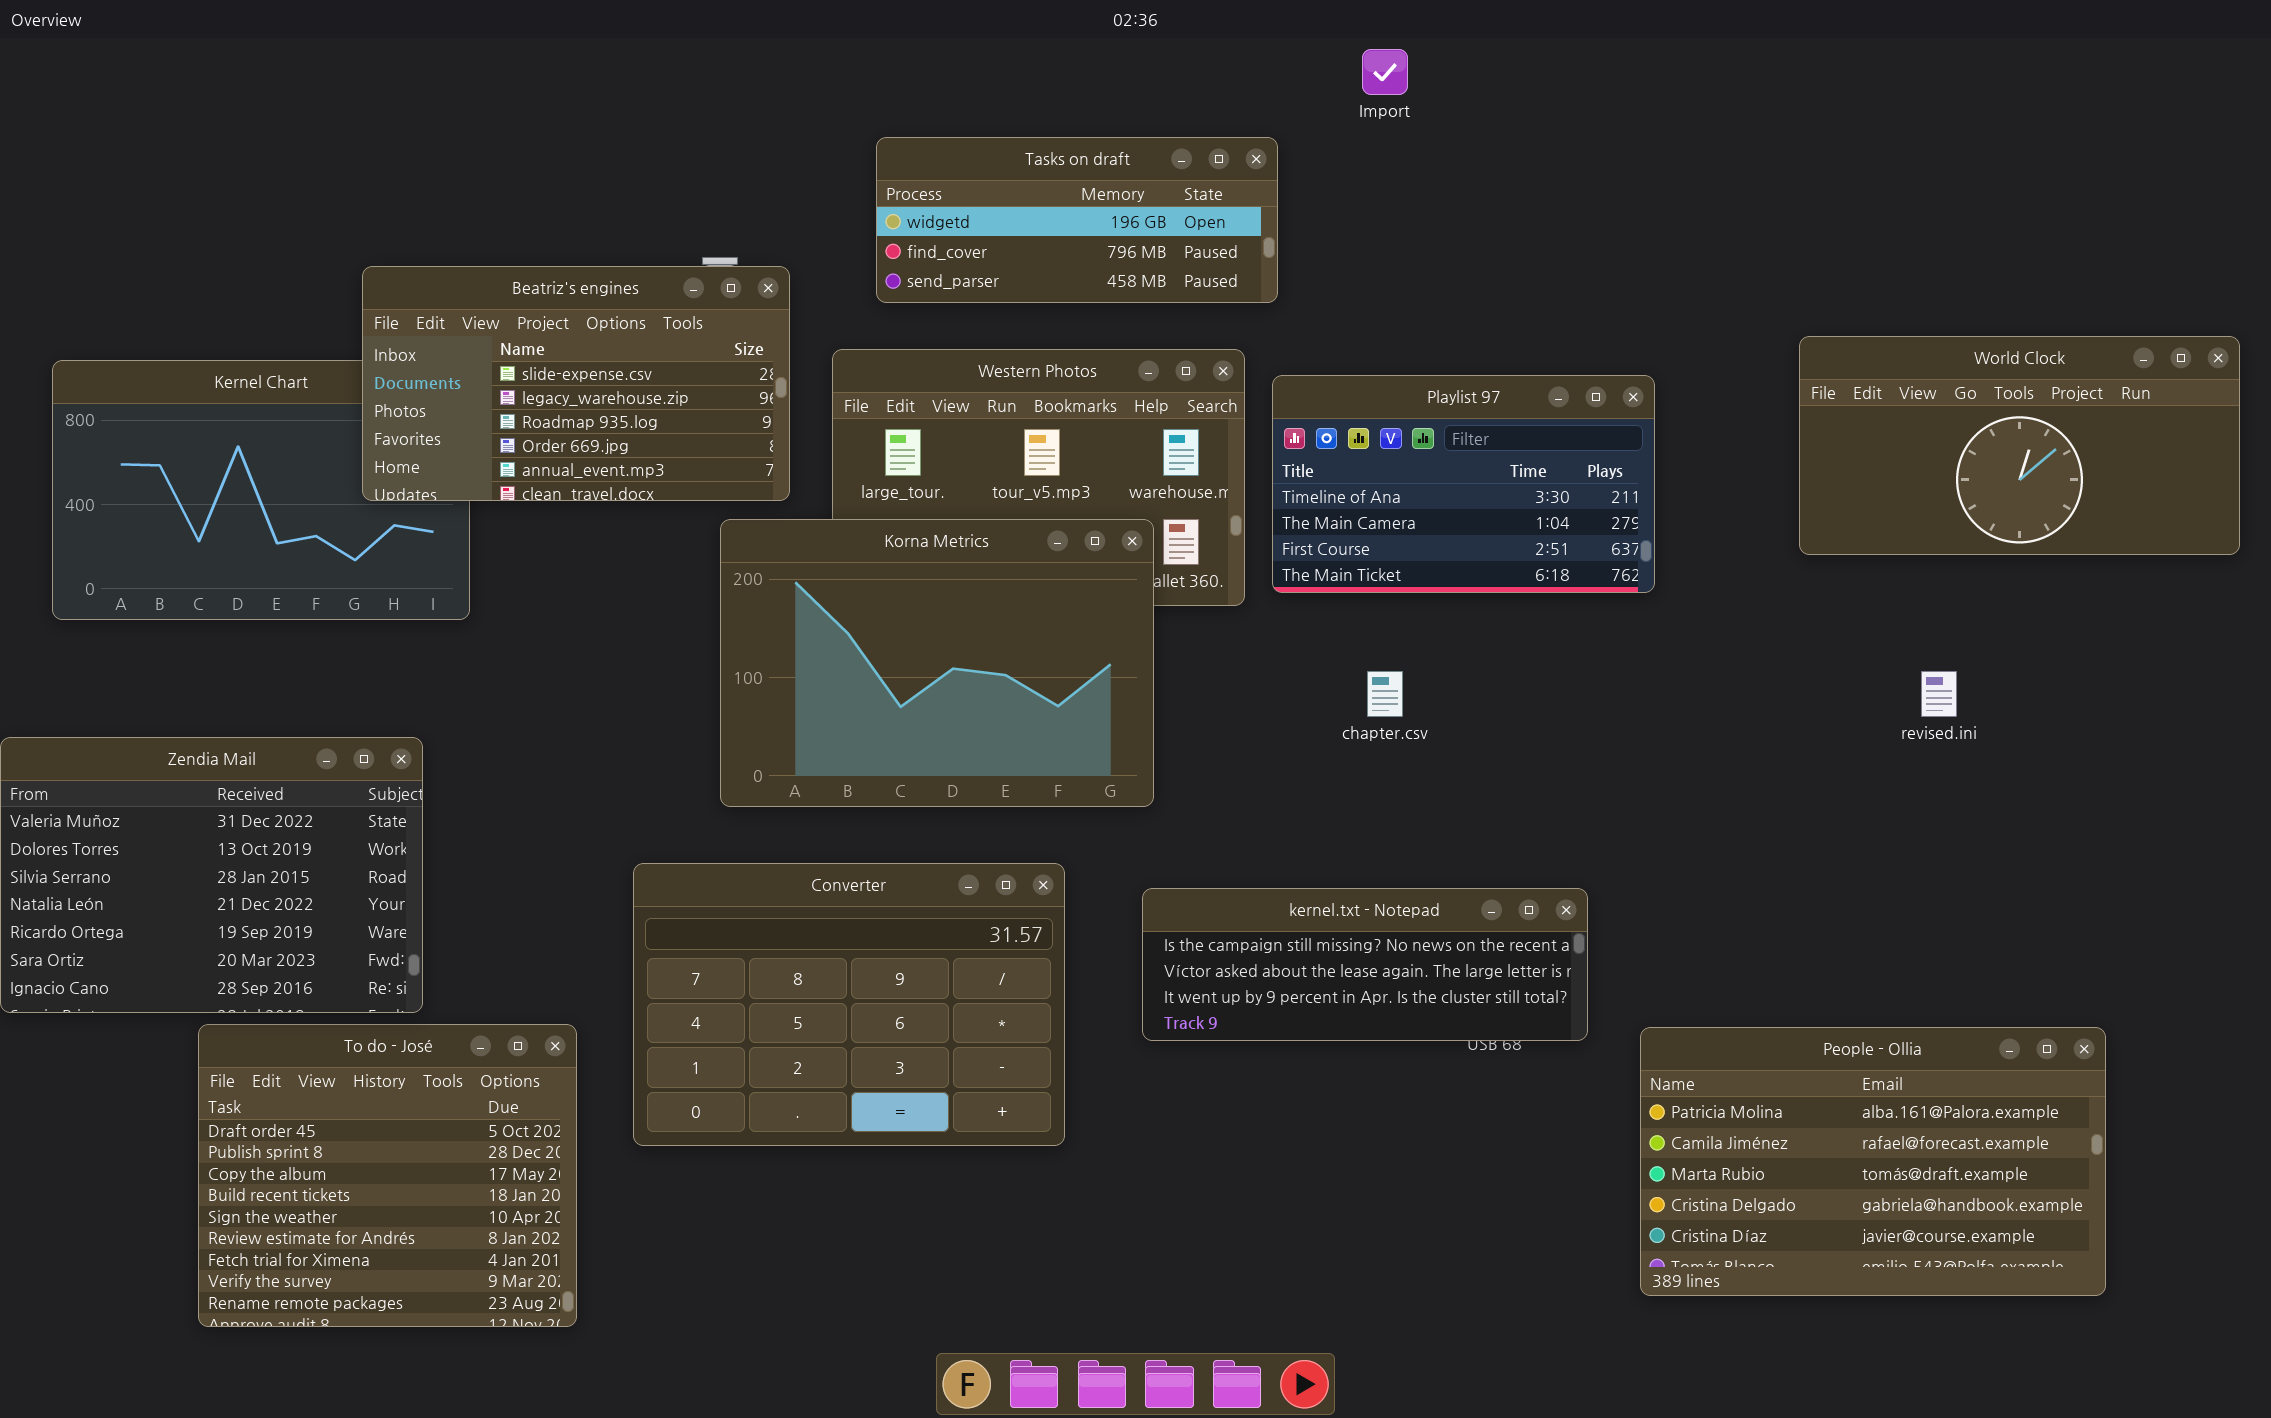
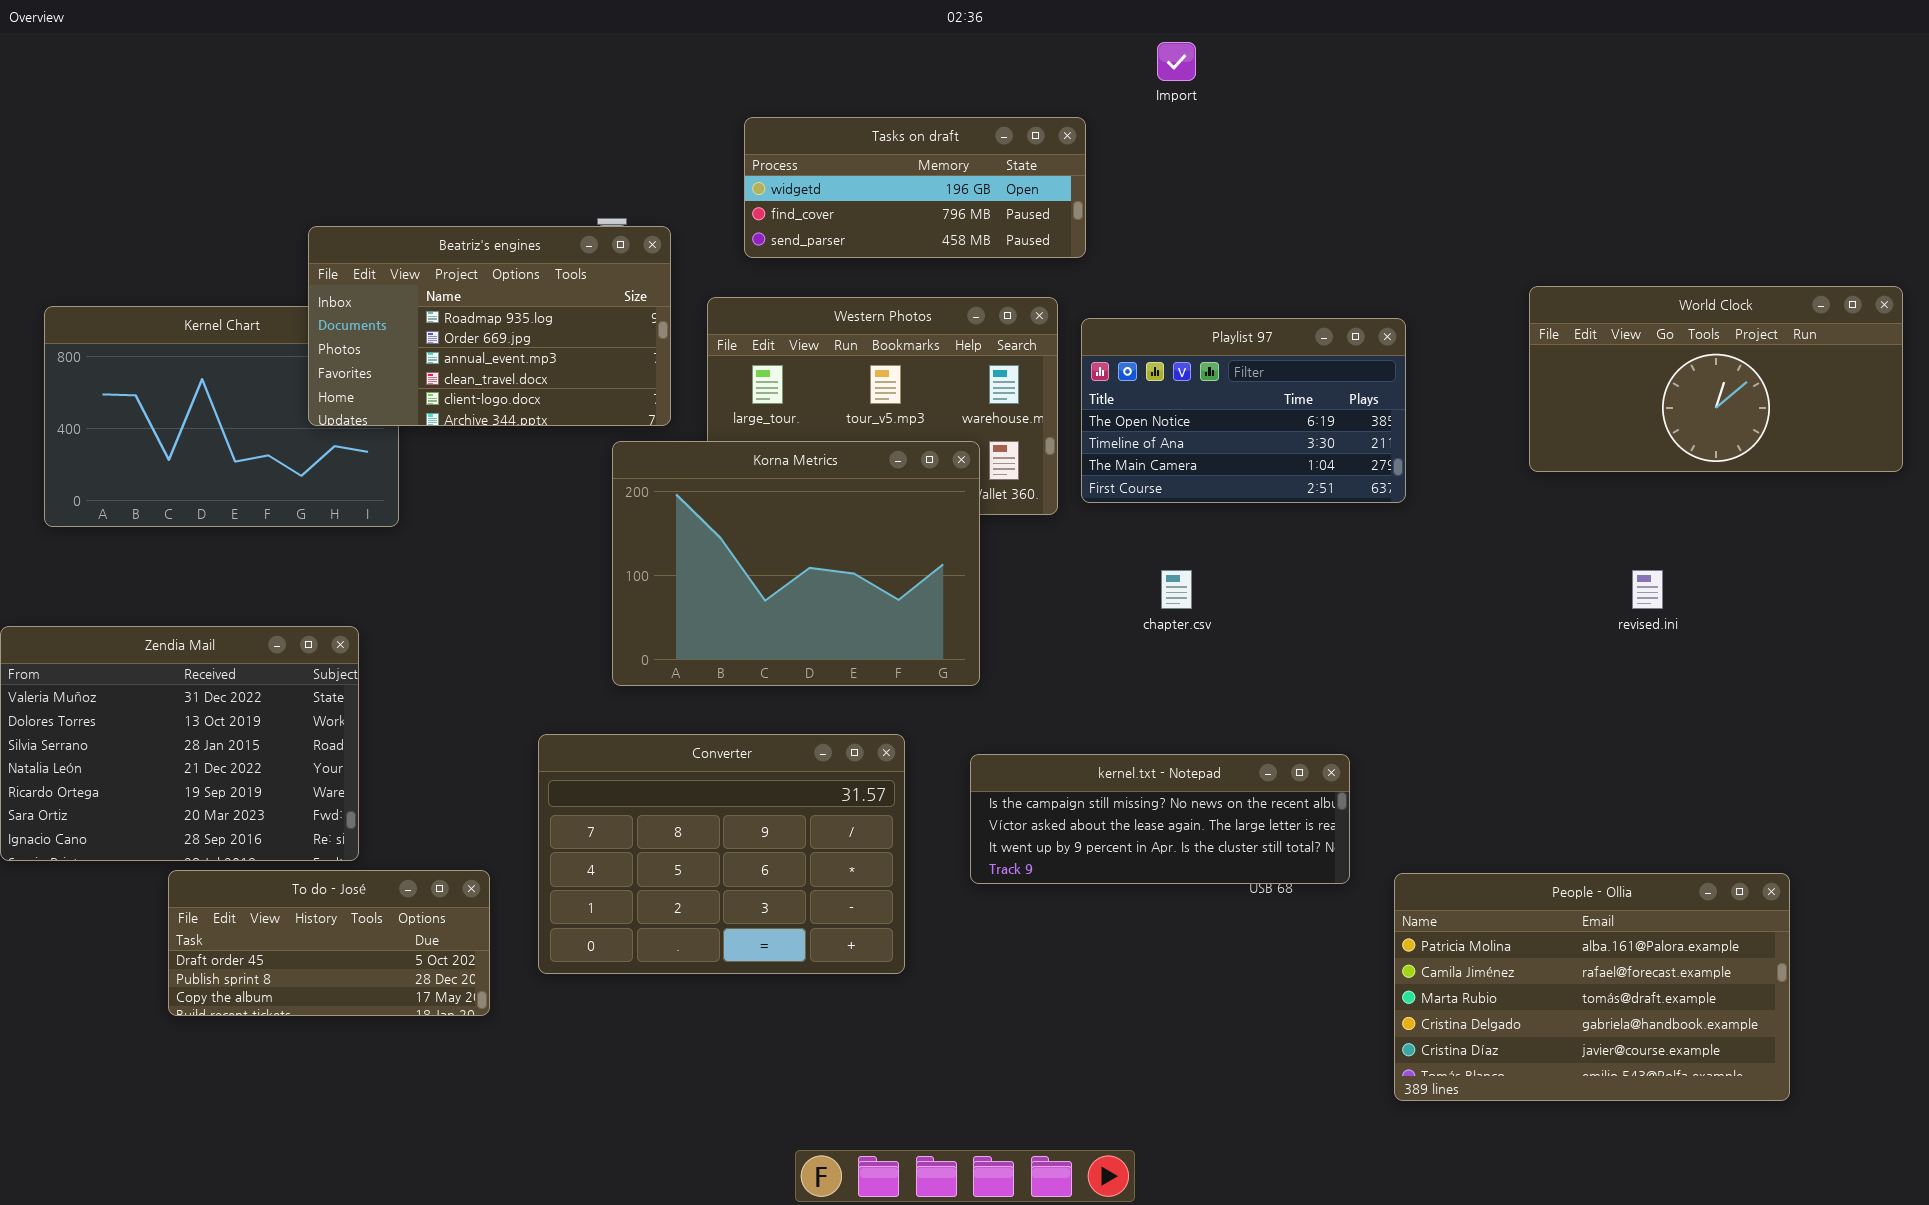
Beatriz's engines: [362,266,790,501] -> [308,226,671,426], scrolled down 2 rows
Playlist 97: [1272,375,1655,593] -> [1081,318,1406,503], scrolled up 1 row
To do - José: [198,1024,577,1327] -> [168,870,490,1016], resized

